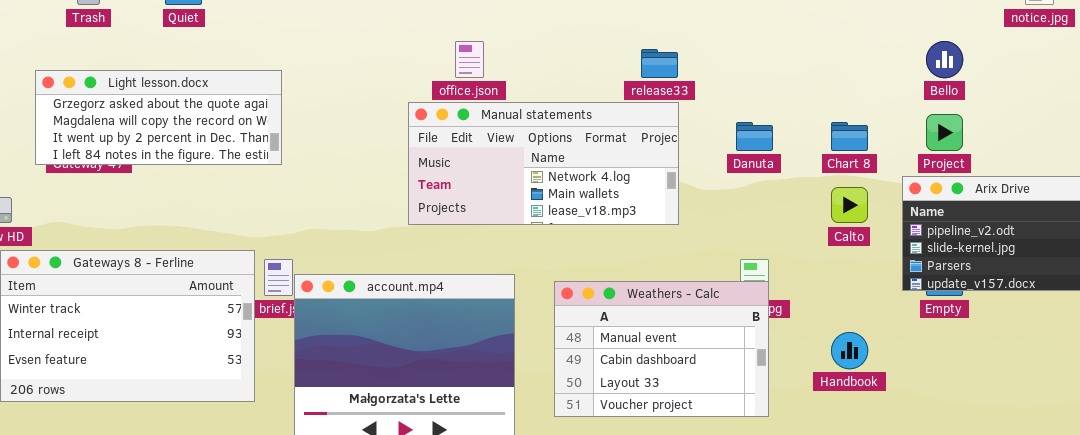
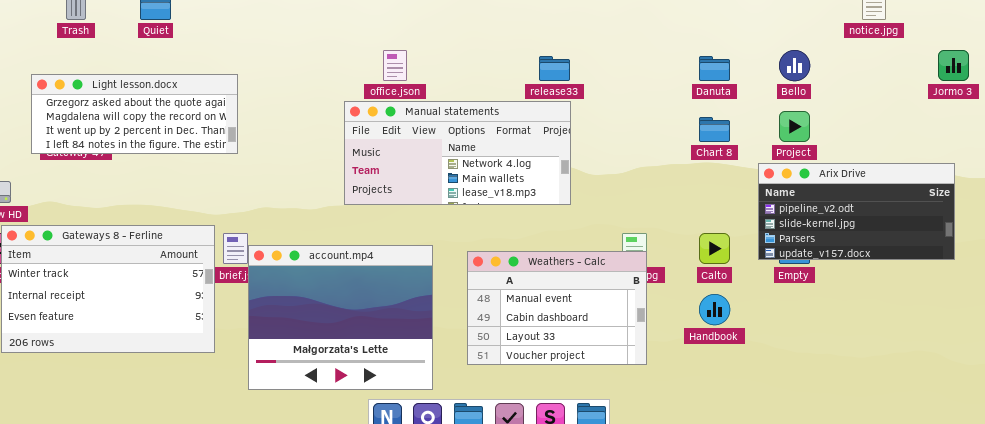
Danuta: [736,122,773,151] -> [699,56,730,81], moved
Calto: [831,187,868,223] -> [699,233,730,264], moved

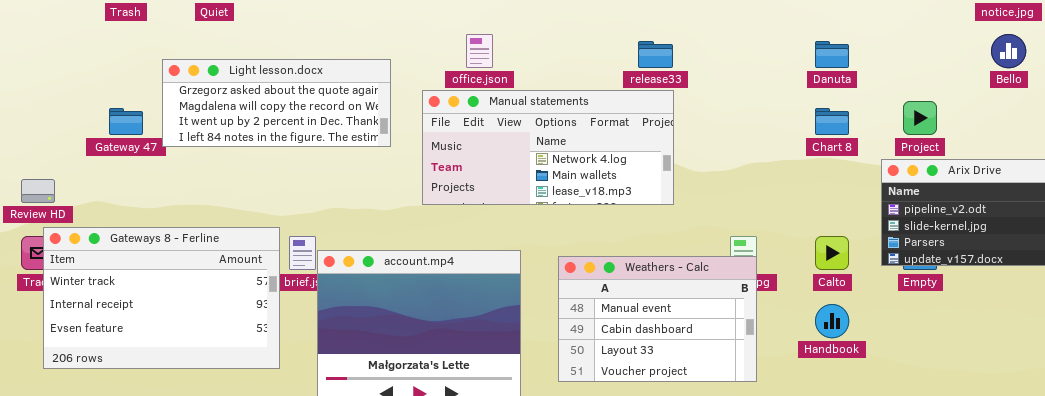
Bello: [779,50,810,81] -> [991,34,1026,68], moved
Light lesson.docx: [31,74,238,154] -> [162,59,391,147], moved

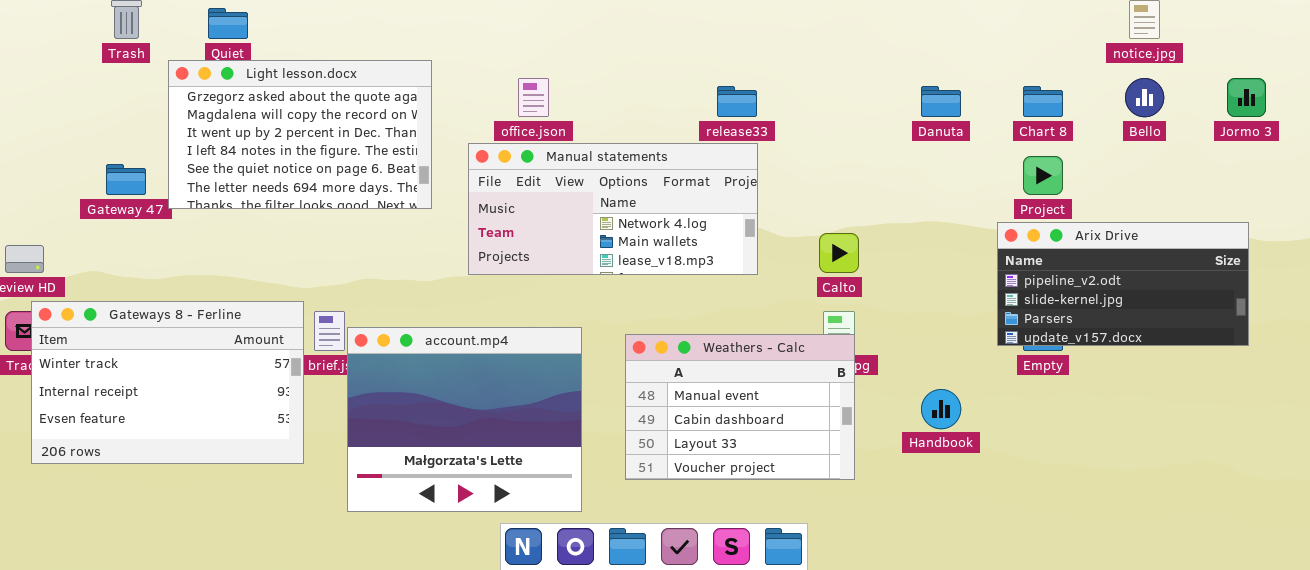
Light lesson.docx: [162,59,391,147] -> [168,60,432,209], resized
Chart 8: [815,108,849,135] -> [1023,86,1063,117], moved
Calto: [815,236,849,270] -> [819,233,859,273], moved

